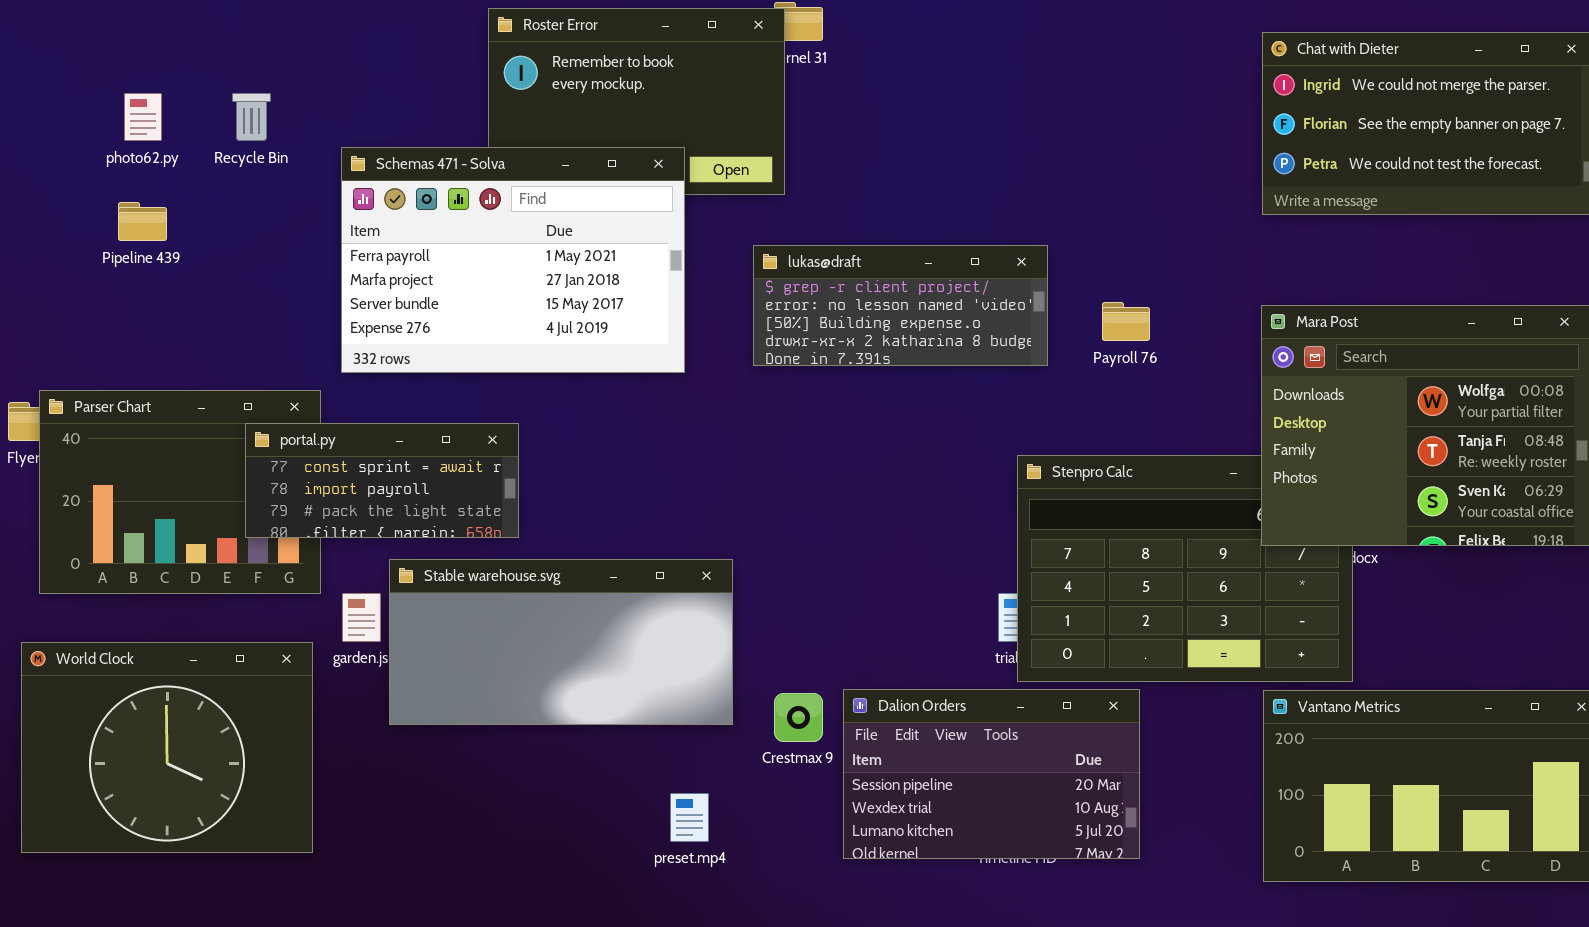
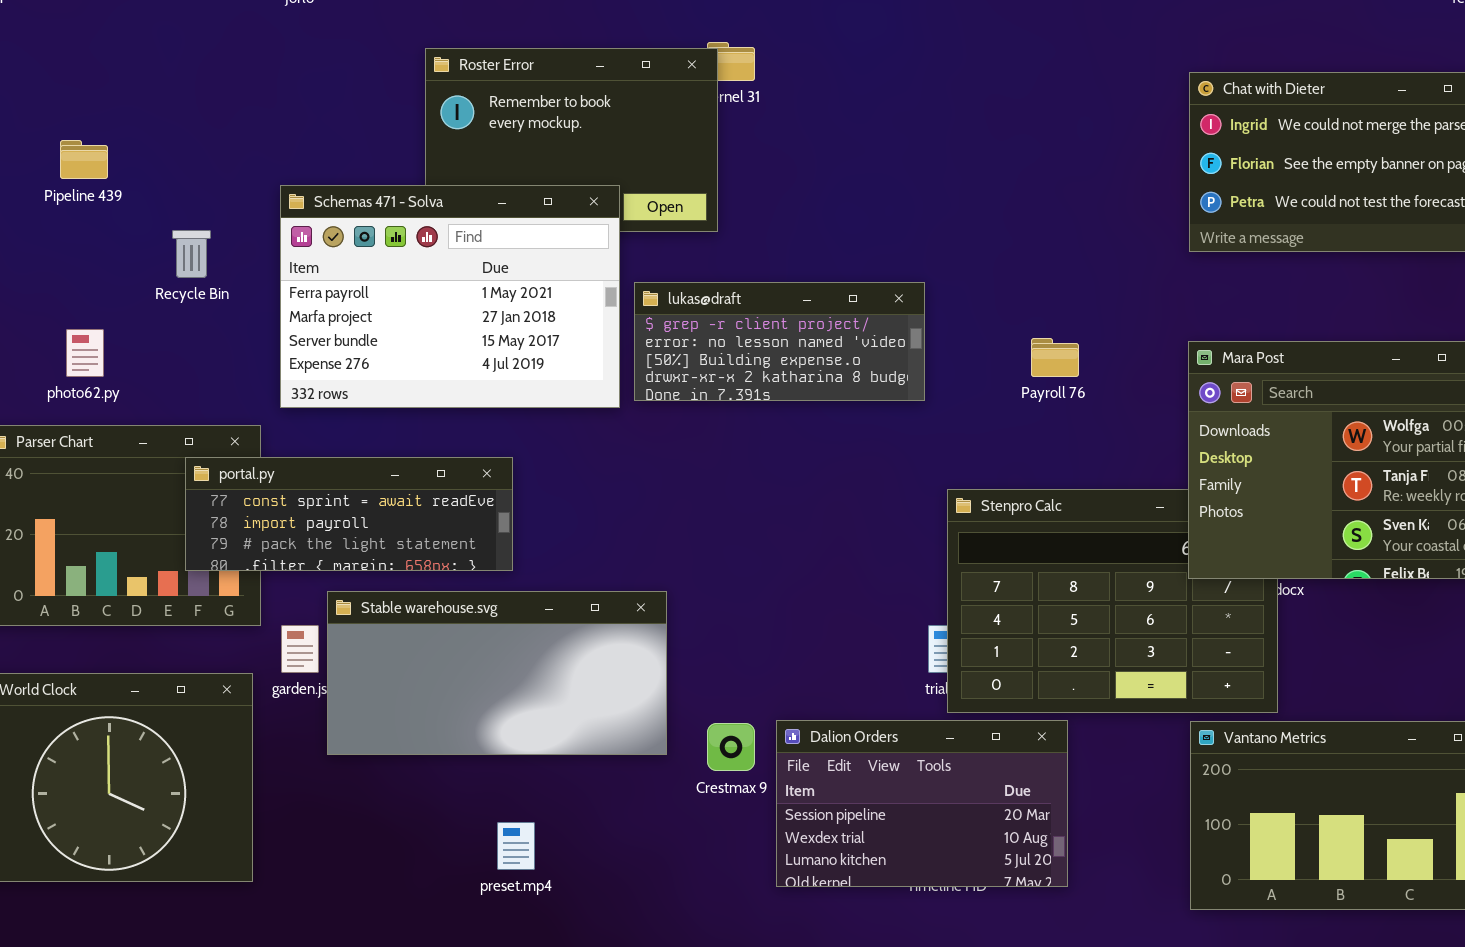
photo62.py: [124,93,162,141] -> [66,329,104,377], moved
Recycle Bin: [232,93,271,141] -> [172,230,211,278], moved
Pipeline 439: [118,202,167,241] -> [60,140,108,179], moved
lukas@draft: [753,245,1048,366] -> [634,282,925,401], moved
portal.py: [245,423,519,538] -> [185,457,513,571], resized
preset.mp4: [670,793,709,842] -> [497,822,535,870], moved

